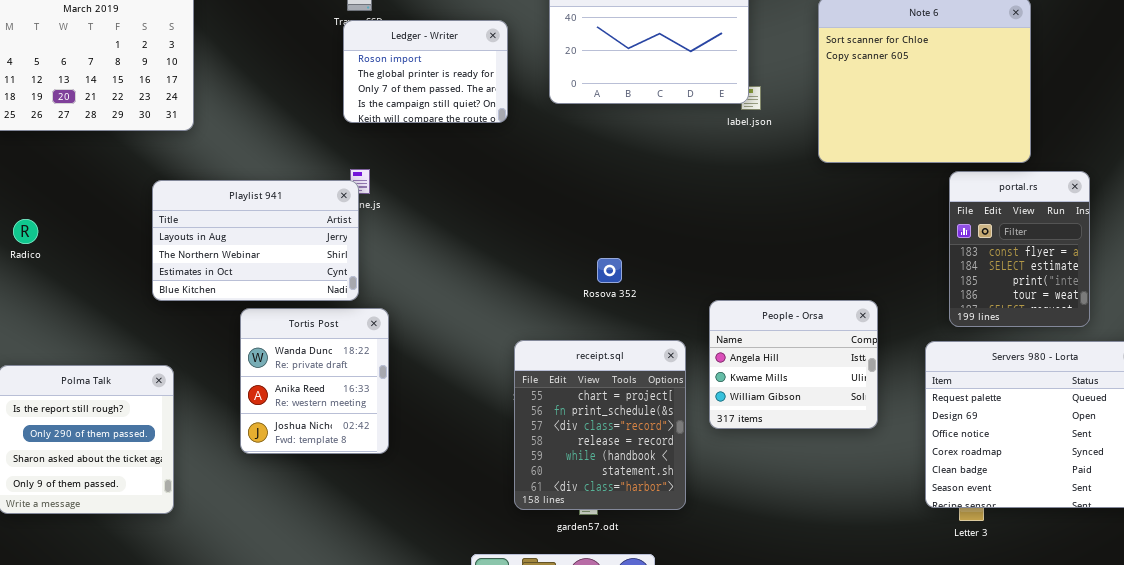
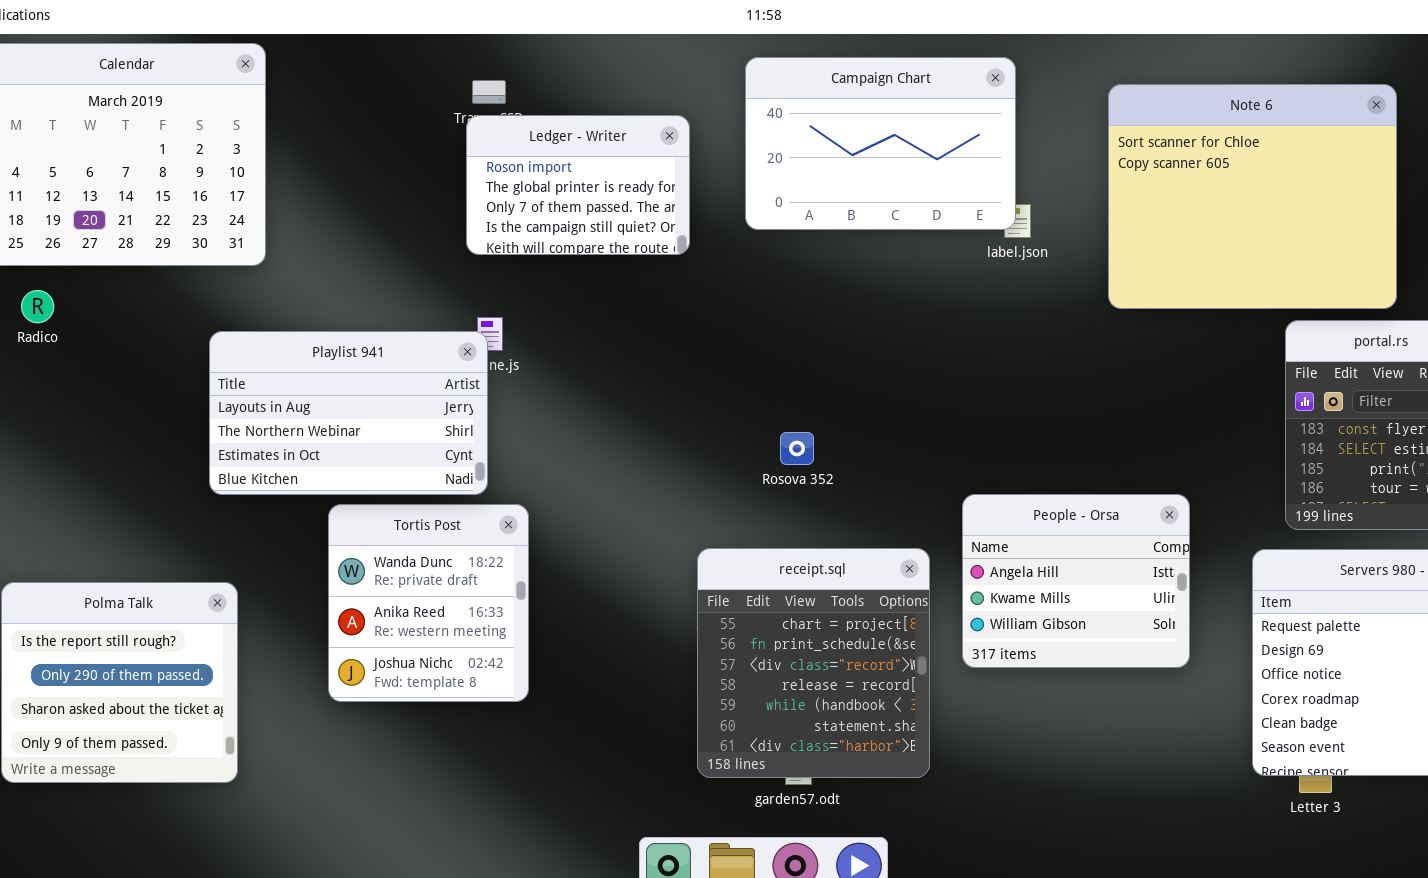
Radico: [13,219,38,244] -> [21,290,54,323], moved
Rosova 352: [597,258,622,283] -> [780,432,814,465], moved

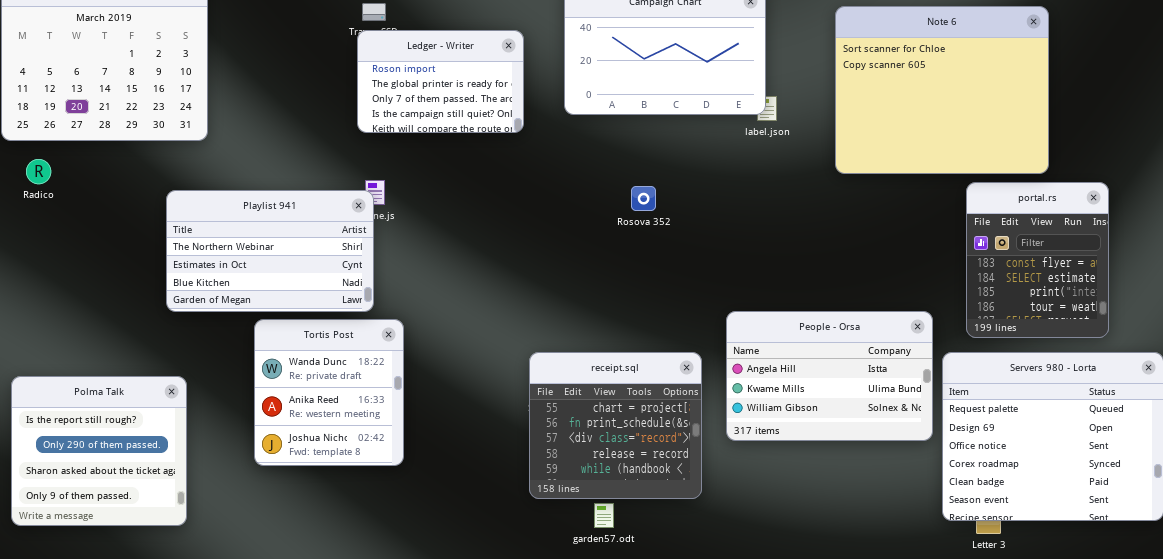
Playlist 941: [209,331,488,495] -> [166,190,374,312], scrolled down 1 row
Rosova 352: [780,432,814,465] -> [631,186,656,211], moved
People - Orsa: [962,494,1190,668] -> [726,311,933,441], resized
receipt.sql: [697,548,930,778] -> [529,352,702,499], resized

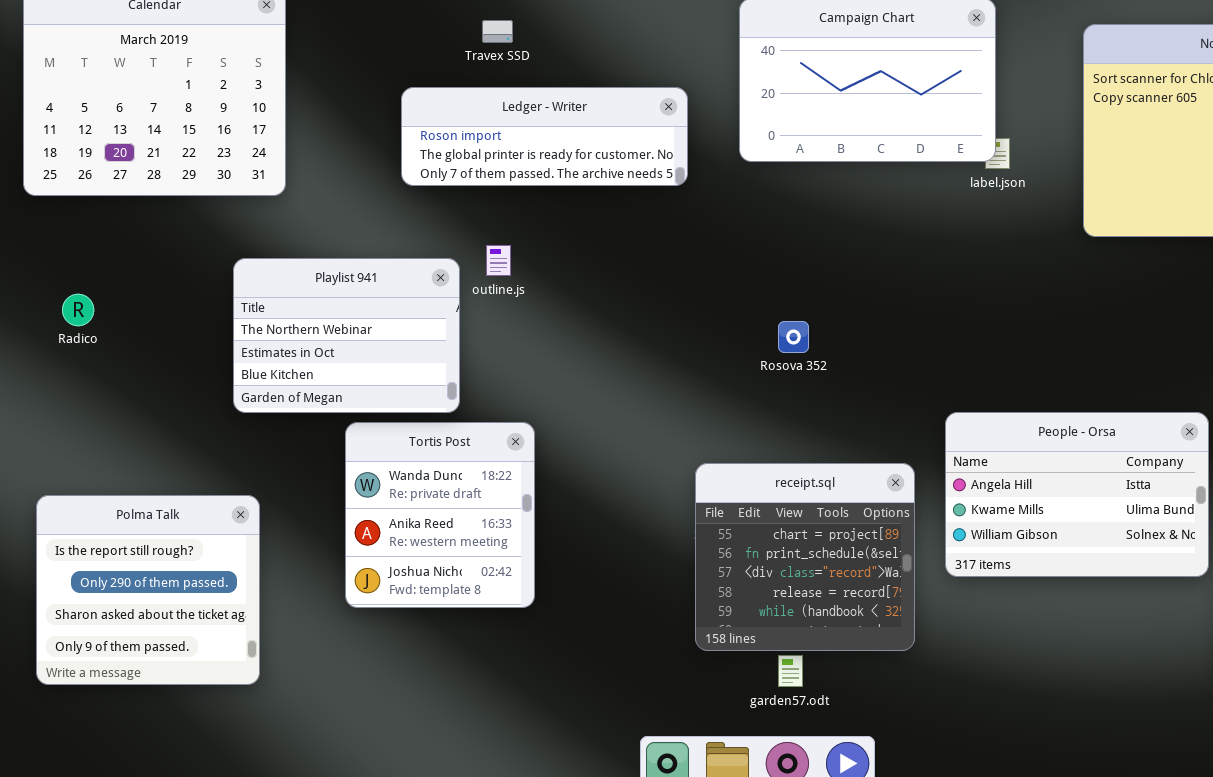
Ledger - Writer: [357,30,524,133] -> [401,87,688,186], resized
Radico: [26,159,51,184] -> [62,294,94,326], moved
Rosova 352: [631,186,656,211] -> [778,321,809,353], moved
Playlist 941: [166,190,374,312] -> [233,258,460,413], resized

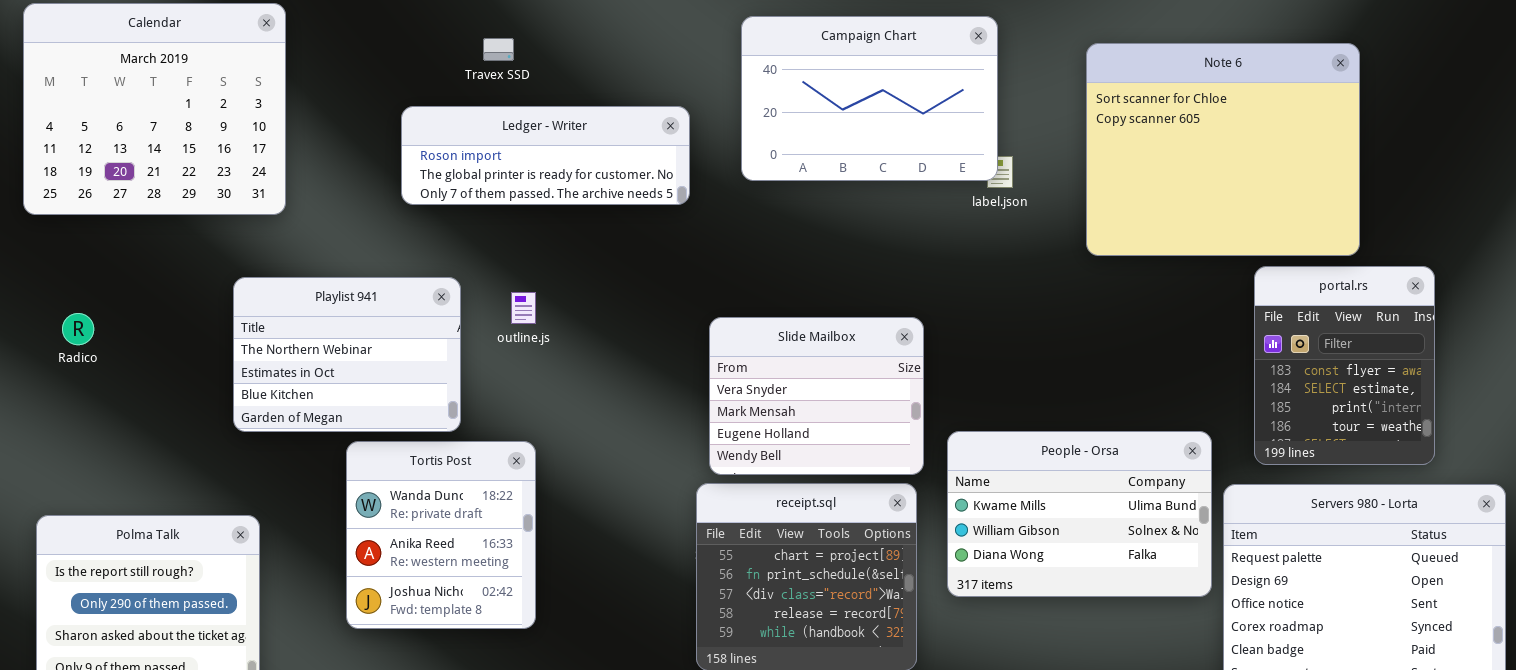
outline.js: [486,245,511,276] -> [511,292,536,324], moved
Slide Mailbox: none -> [709,317,924,475], opened
People - Orsa: [945,412,1209,577] -> [947,431,1212,597], scrolled down 1 row

